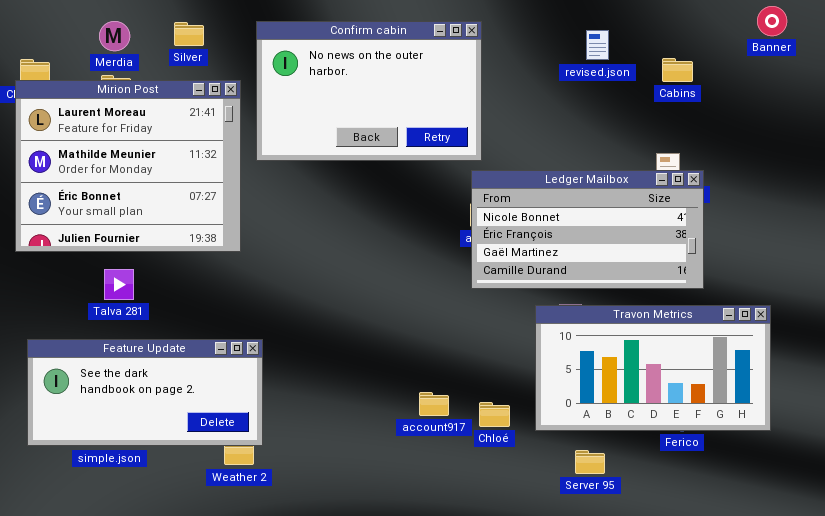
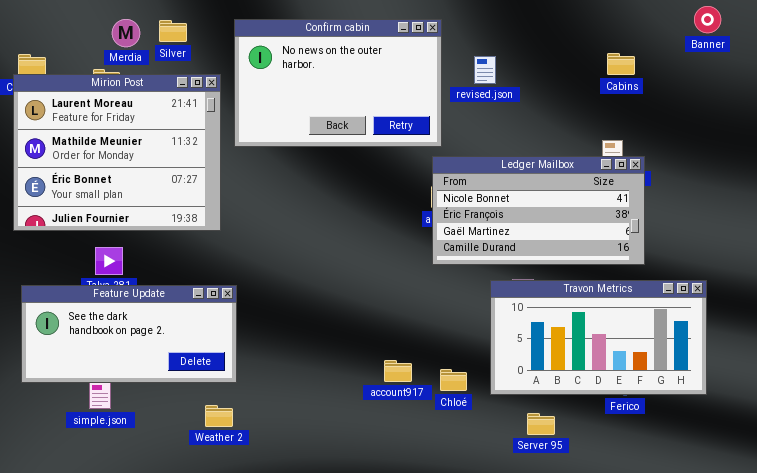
Merdia: [99,21,130,51] -> [112,19,140,47], moved
revised.json: [586,30,609,60] -> [474,56,496,84], moved
Feature Update: [27,339,263,446] -> [21,285,237,383], moved

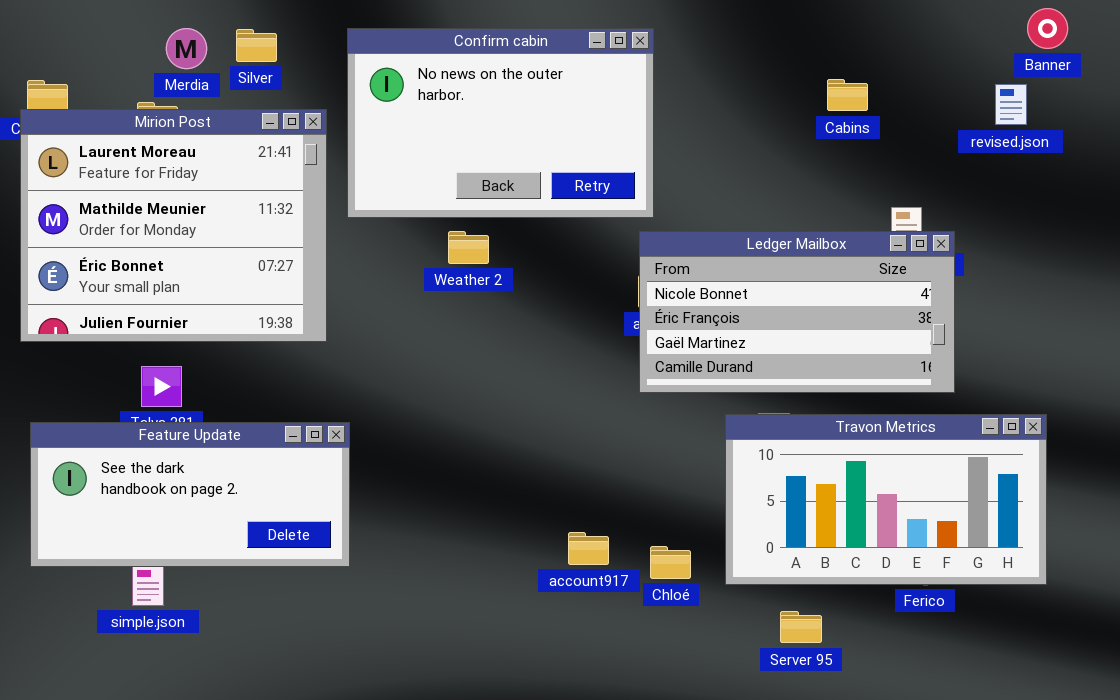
Cabins: [607,53,635,75] -> [827,79,868,111], moved
revised.json: [474,56,496,84] -> [995,84,1027,125], moved
Weather 2: [205,405,233,427] -> [448,231,489,264], moved

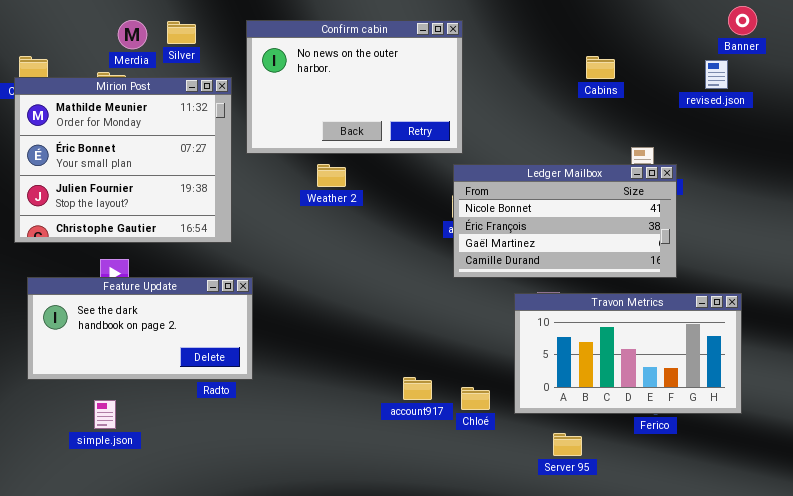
Mirion Post: [20,109,327,342] -> [14,77,232,243], scrolled down 1 row
Feature Update: [30,422,350,567] -> [27,277,253,380], moved

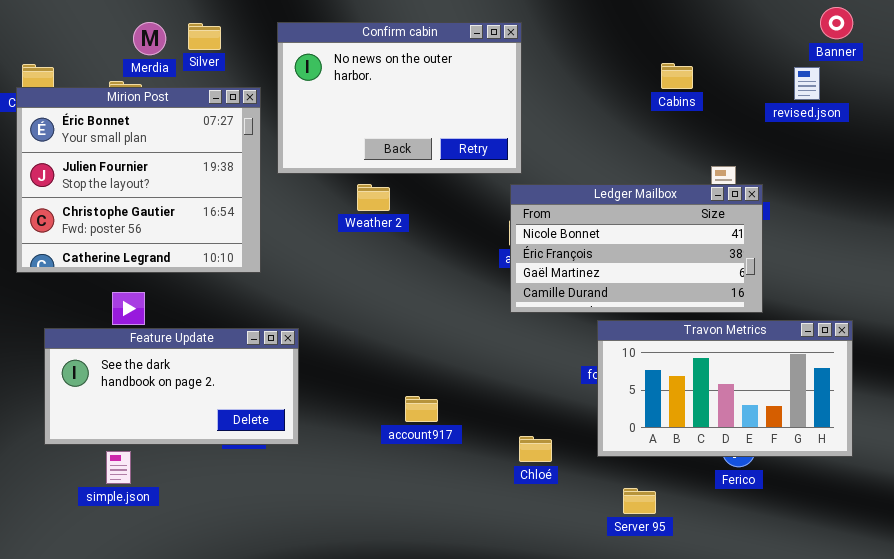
Mirion Post: [14,77,232,243] -> [16,87,261,273], scrolled down 1 row
Feature Update: [27,277,253,380] -> [44,328,299,445], moved
Travon Metrics: [514,293,742,414] -> [597,320,853,457], moved
account917: [403,377,432,400] -> [405,396,438,422], moved

